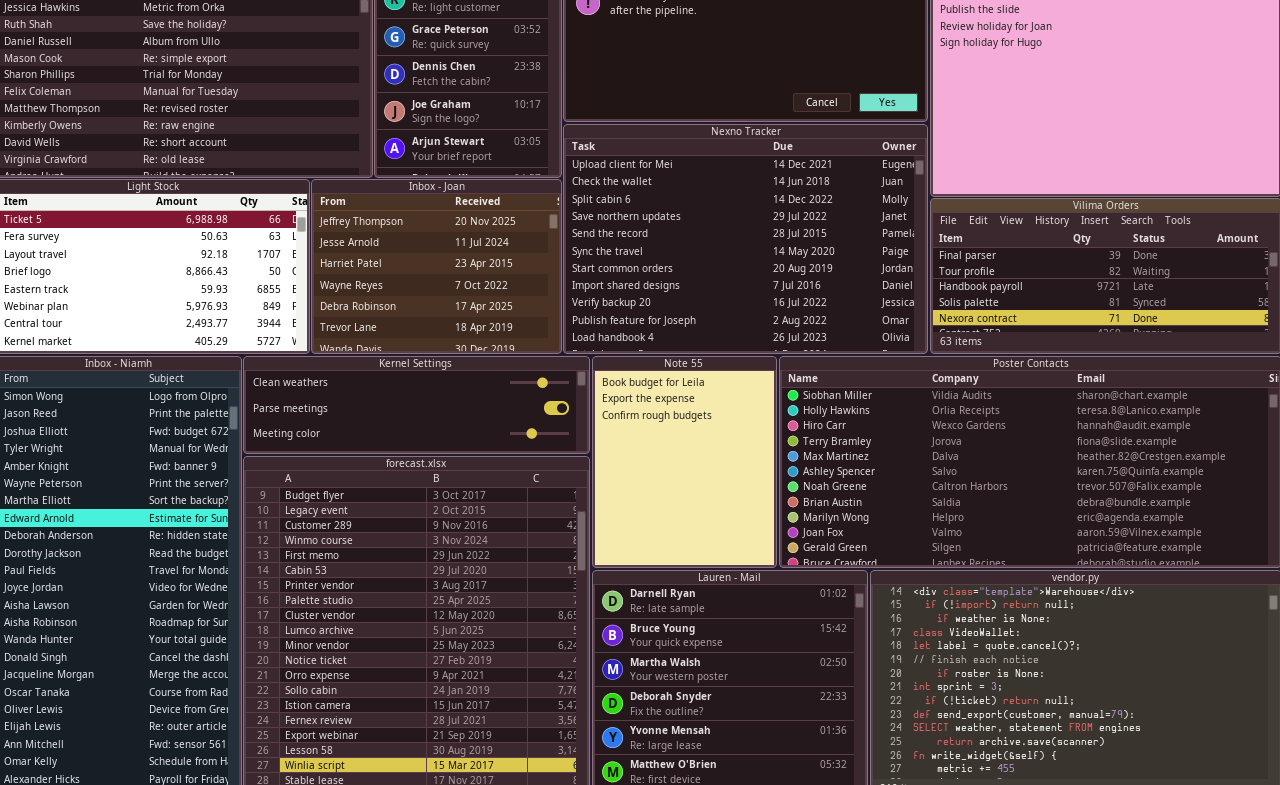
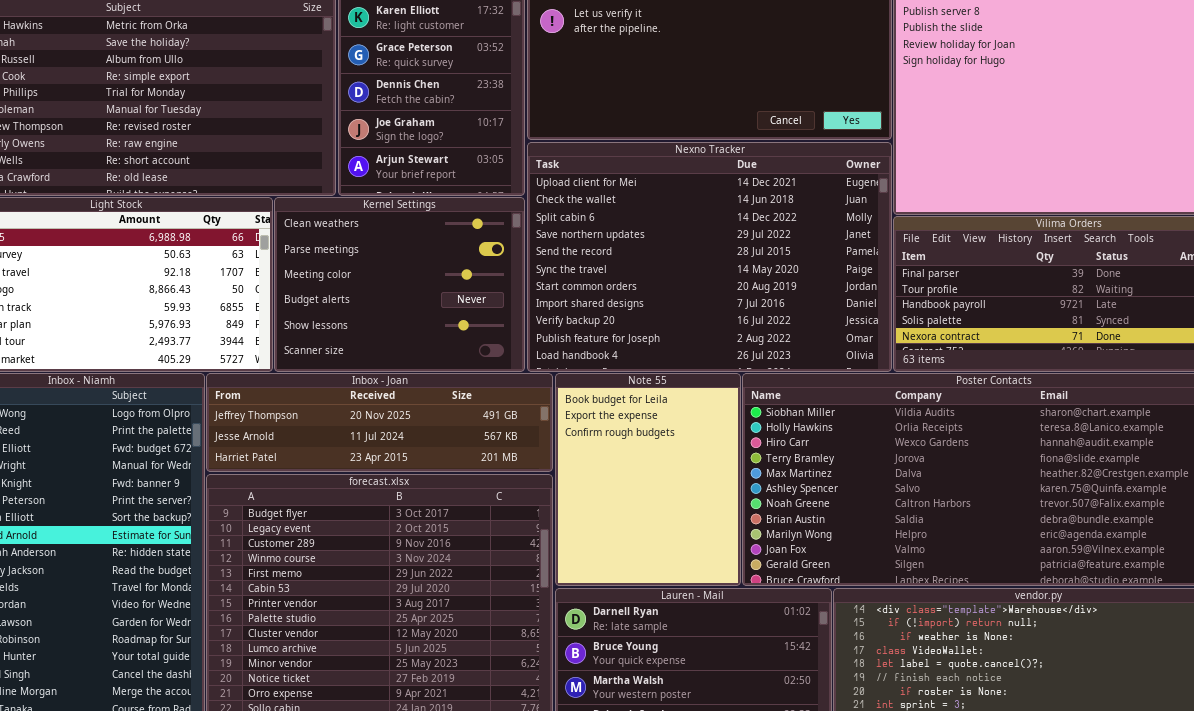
Inbox - Joan: [311,179,562,354] -> [206,373,553,472], moved, resized
Kernel Settings: [243,356,590,454] -> [274,197,525,372], moved, resized

